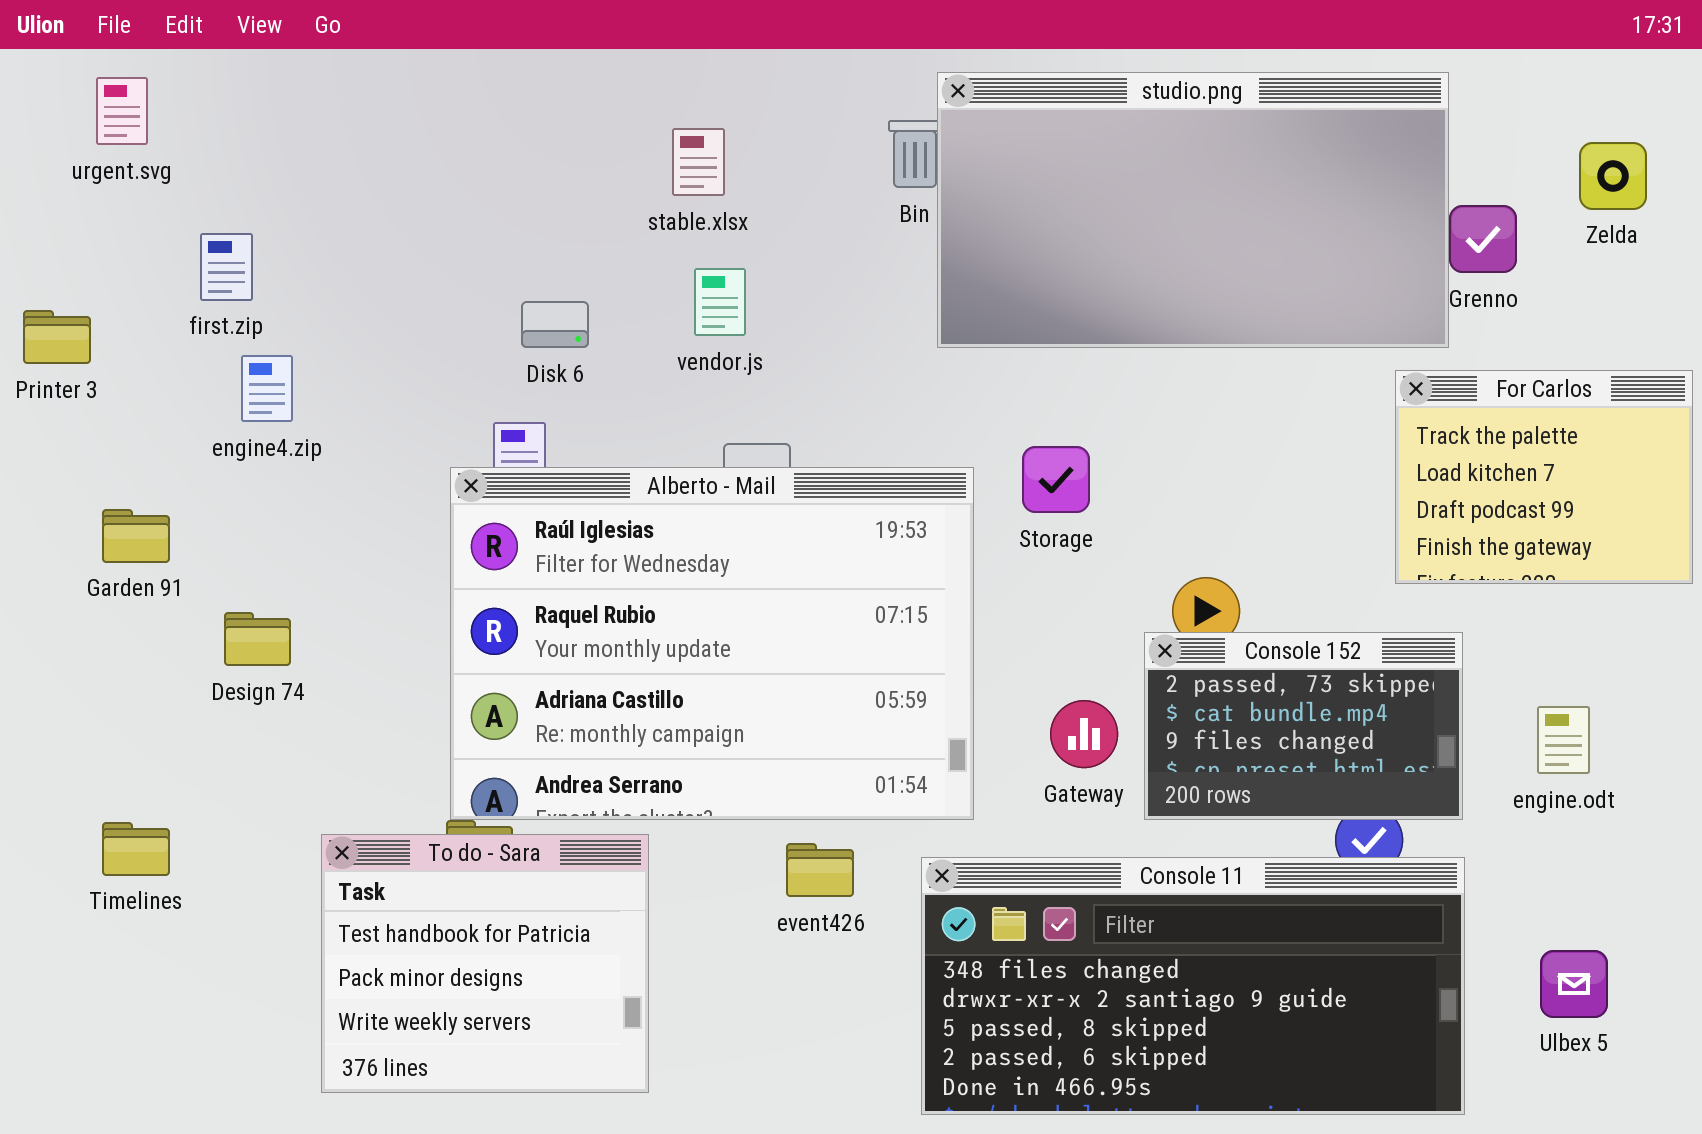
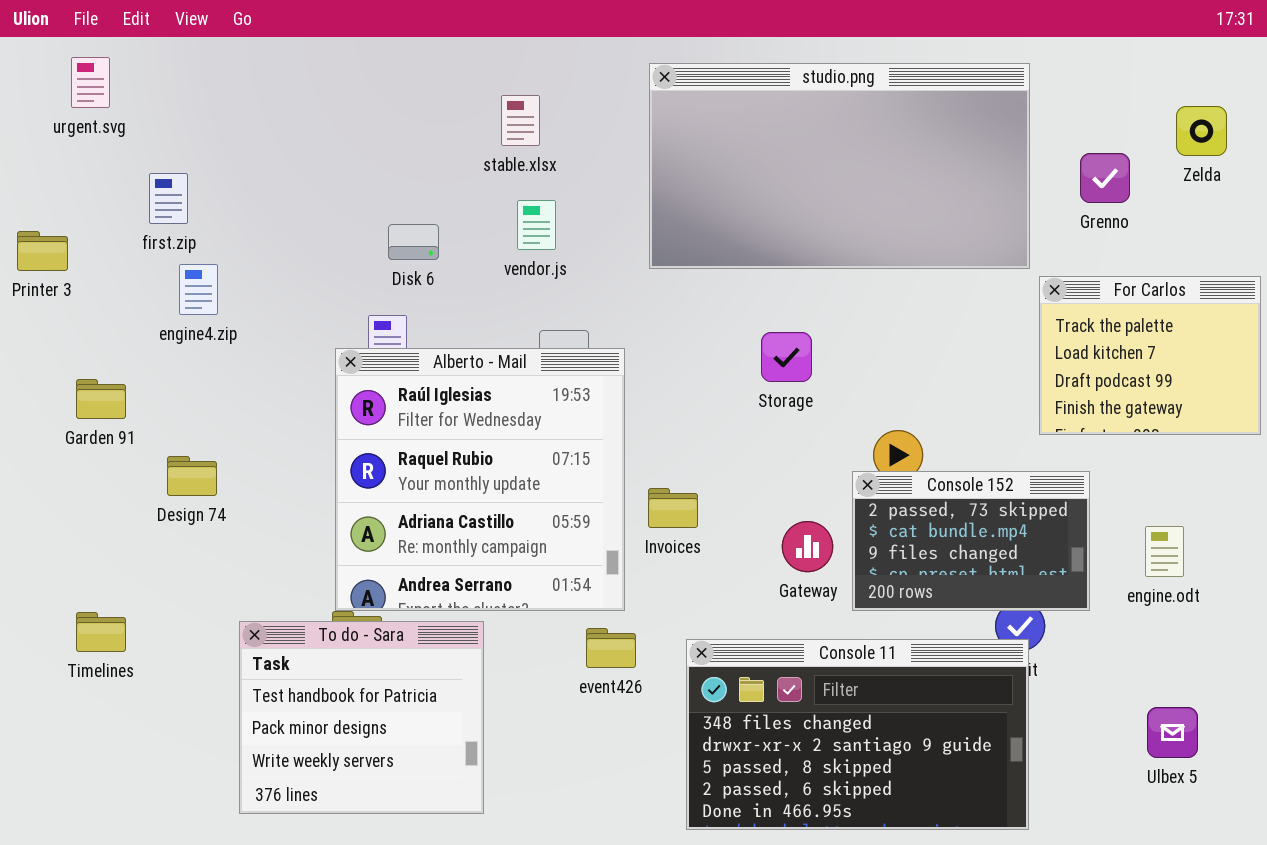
studio.png: [937,72,1449,348] -> [649,63,1030,269], moved
Alberto - Mail: [450,467,974,820] -> [335,348,625,611], resized
Console 11: [921,857,1465,1115] -> [686,639,1029,830], resized

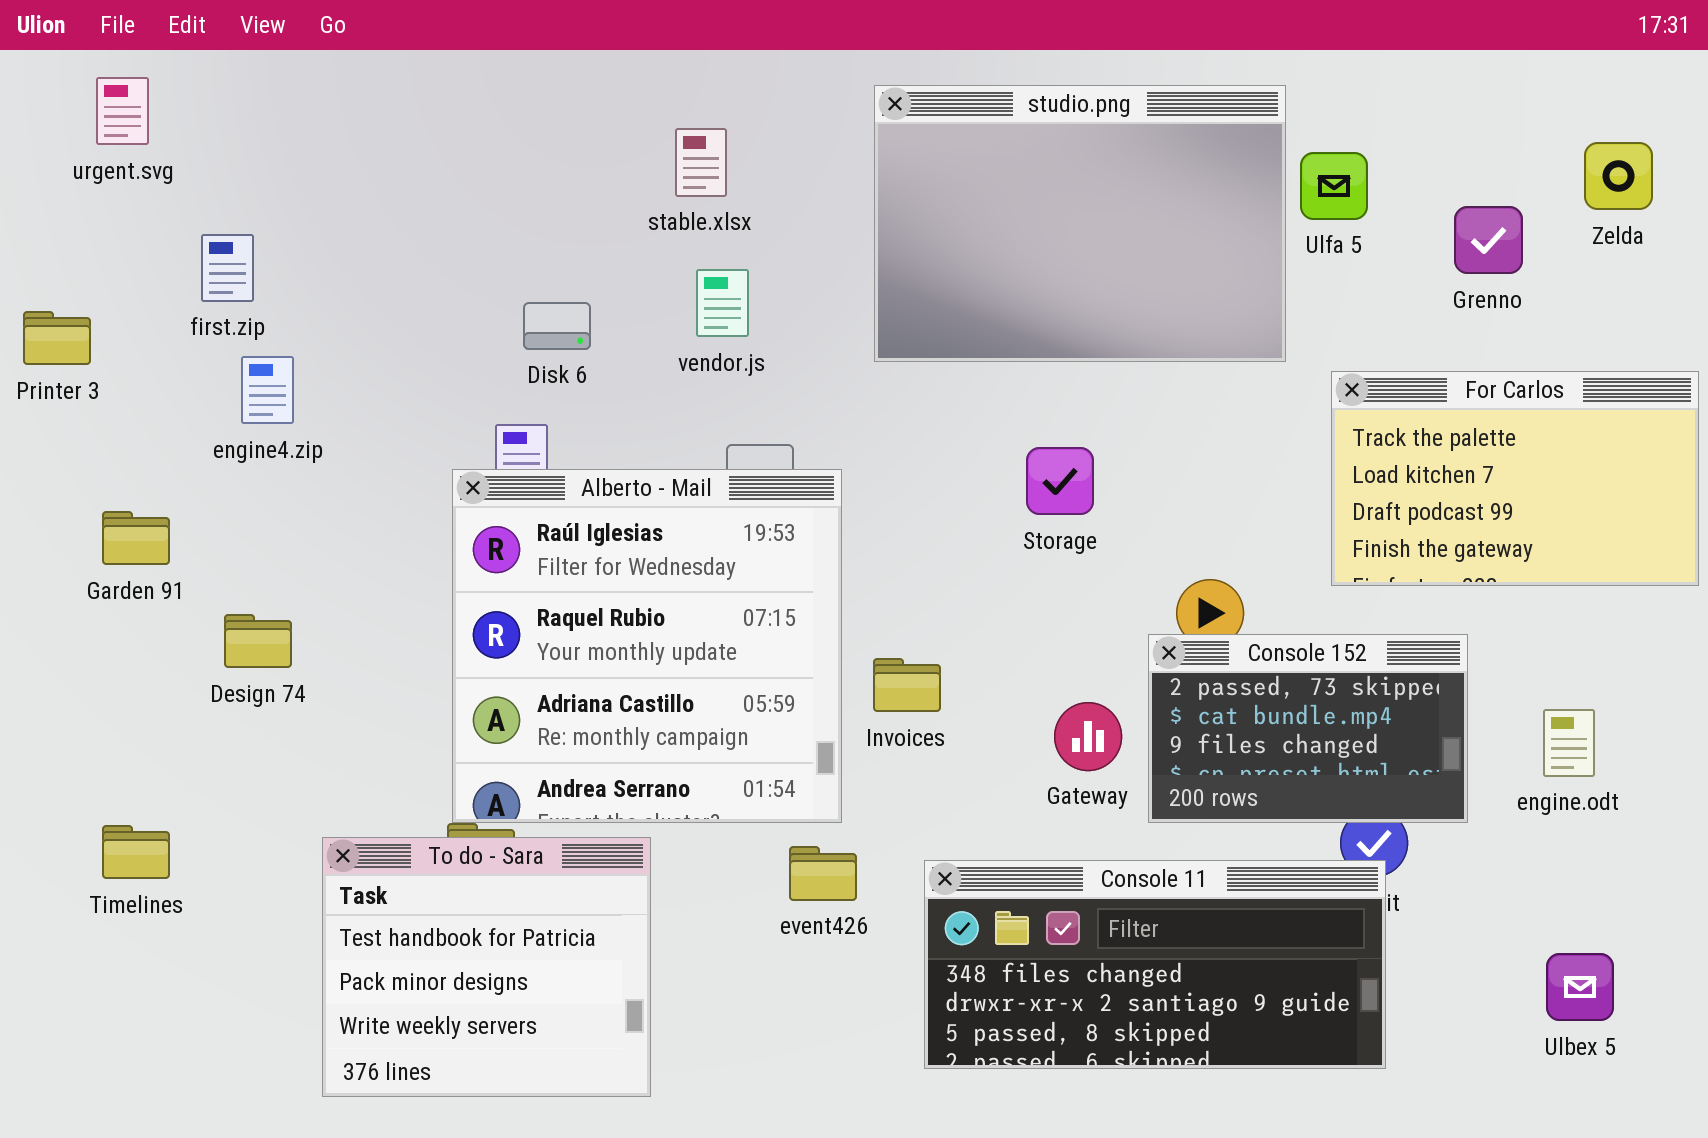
studio.png: [649,63,1030,269] -> [874,85,1286,362], resized
For Carlos: [1039,276,1261,435] -> [1331,371,1699,586], resized
Console 11: [686,639,1029,830] -> [924,860,1386,1069], resized

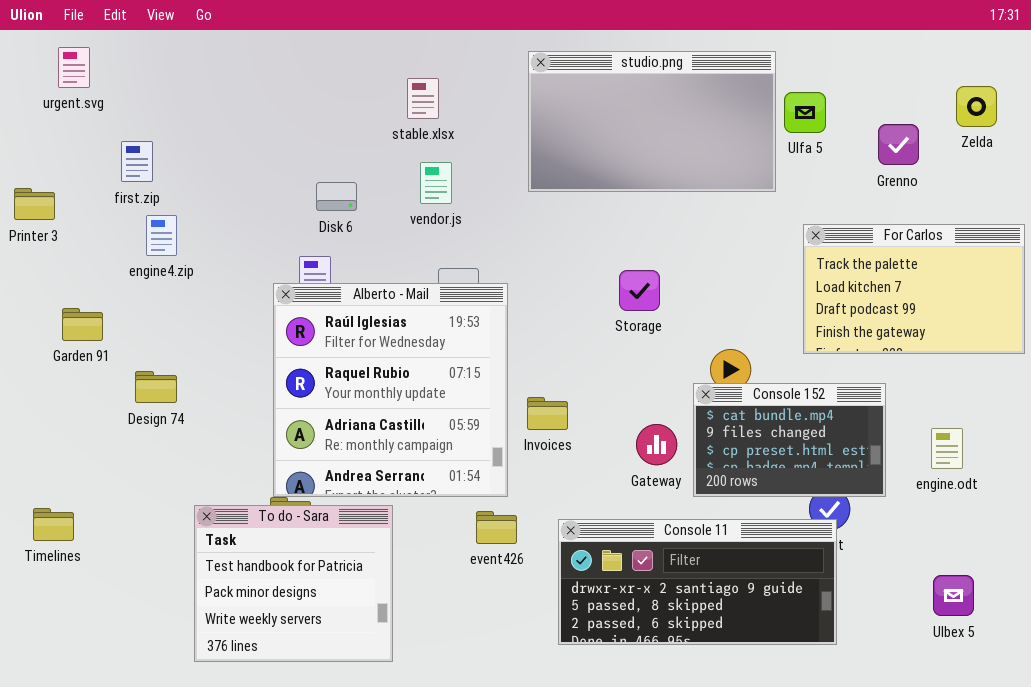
studio.png: [874,85,1286,362] -> [528,51,776,192], resized
Console 152: [1148,634,1468,823] -> [693,383,886,497], scrolled down 1 row
Timelines: [102,825,170,879] -> [33,508,74,541], moved
Console 11: [924,860,1386,1069] -> [558,519,837,645], scrolled down 1 row

